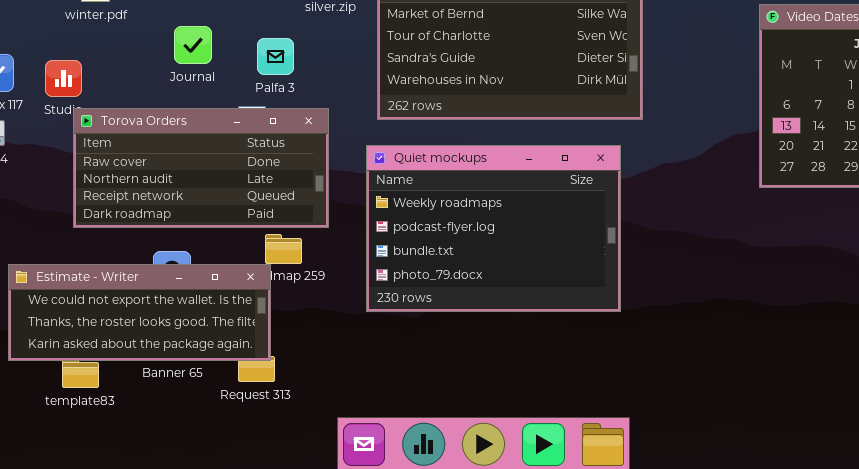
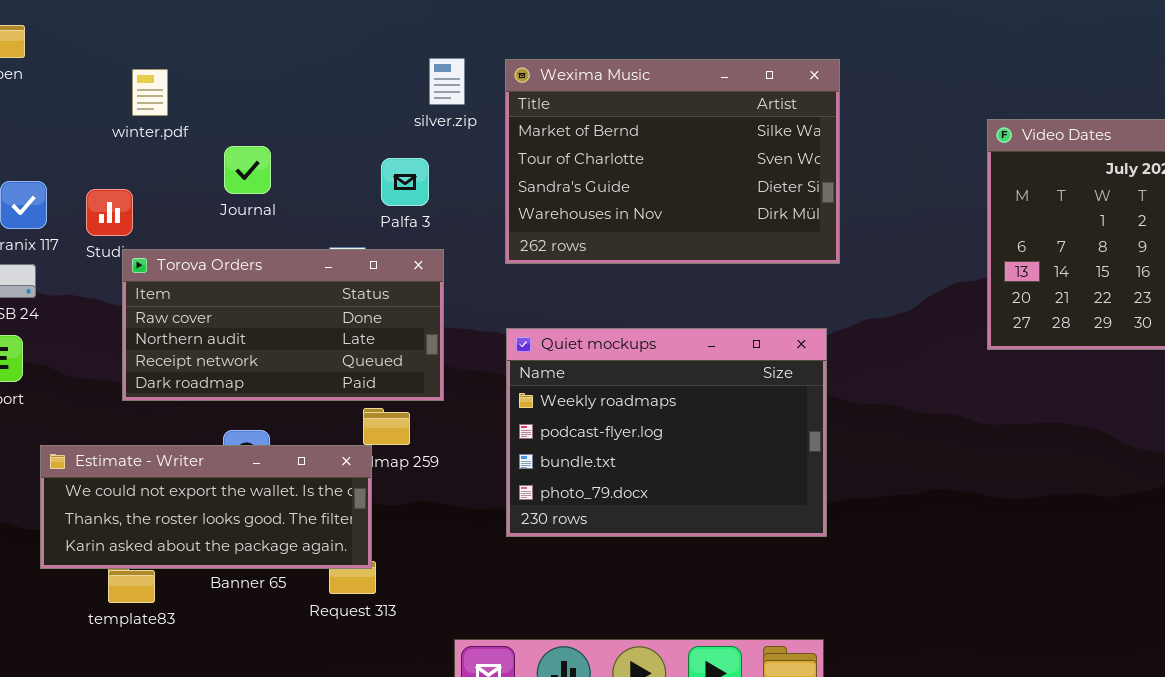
Journal: [174,26,212,64] -> [224,146,271,194], moved
Palfa 3: [257,38,294,75] -> [381,158,429,206], moved
Quiet mockups: [366,145,621,312] -> [506,328,827,537], moved

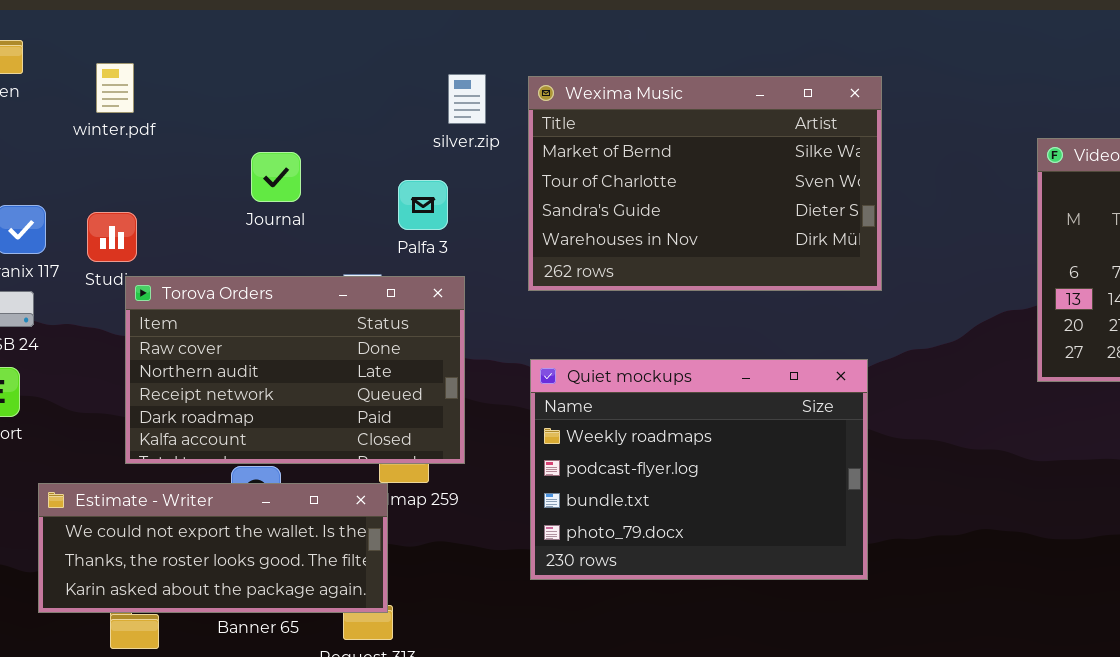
winter.pdf: [132,69,168,116] -> [96,63,134,113], moved
Journal: [224,146,271,194] -> [251,152,301,202], moved
Torova Orders: [122,249,444,401] -> [125,276,465,464], resized

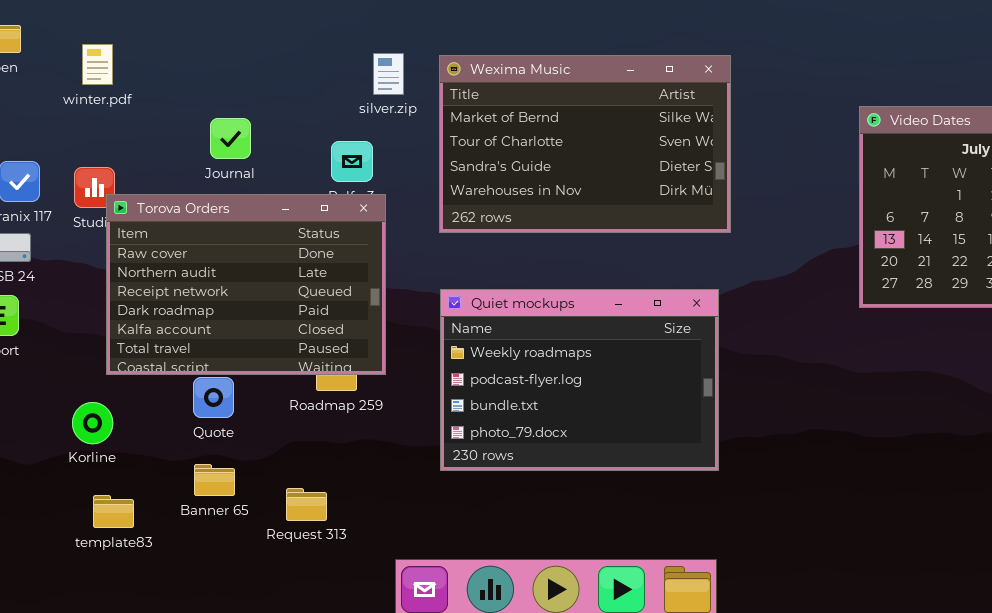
Torova Orders: [125,276,465,464] -> [106,194,386,375], resized
Estimate - Writer: [38,483,388,613] -> none, closed

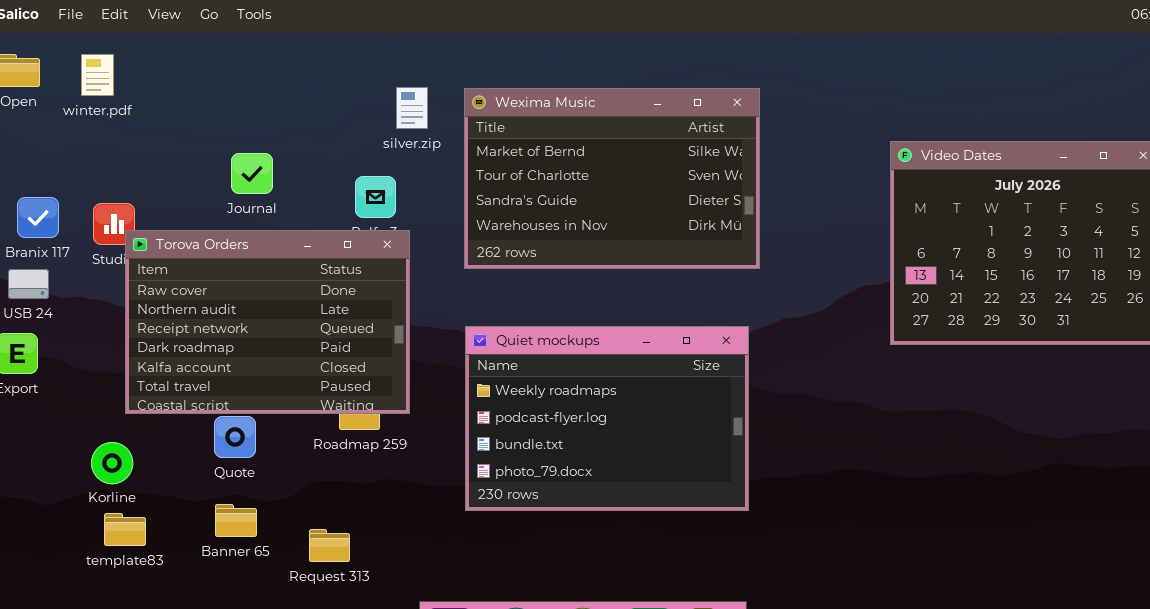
winter.pdf: [82,44,113,85] -> [81,54,114,96], moved
template83: [93,495,134,528] -> [104,513,146,546], moved

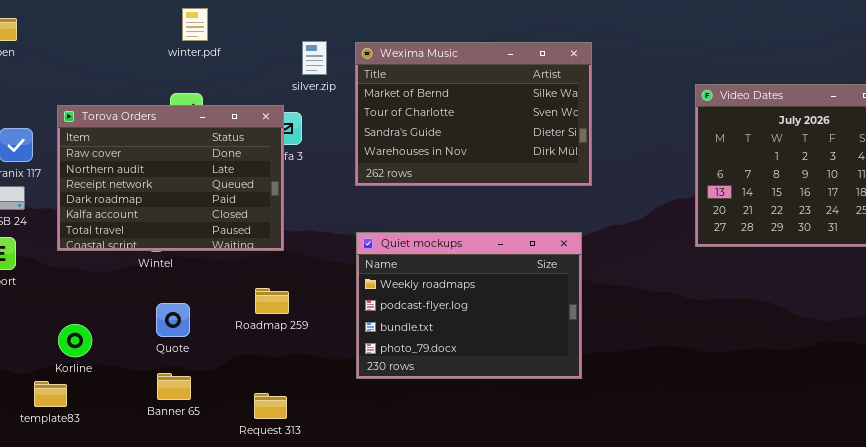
winter.pdf: [81,54,114,96] -> [182,8,208,41], moved
Torova Orders: [125,230,410,414] -> [57,105,284,251], moved
template83: [104,513,146,546] -> [34,381,67,407], moved
Request 313: [309,529,350,562] -> [254,393,287,419], moved

